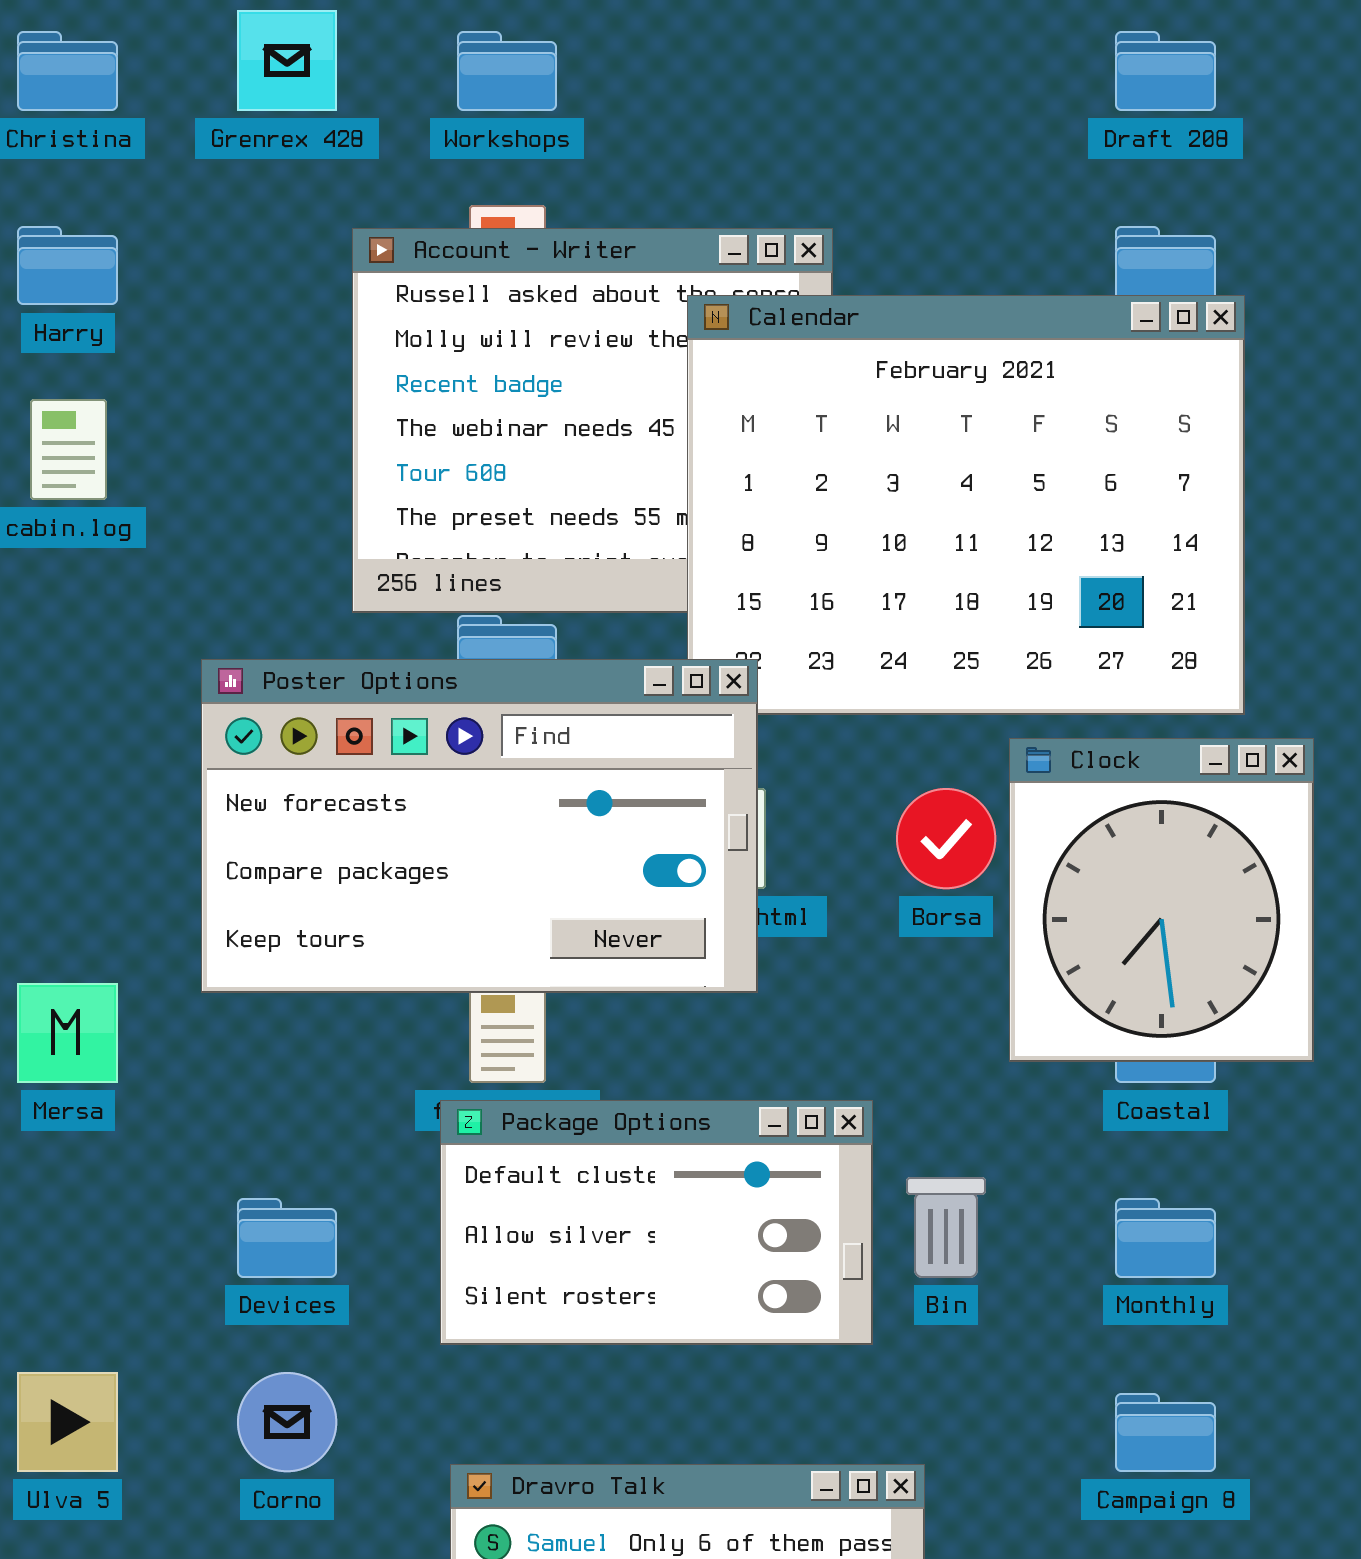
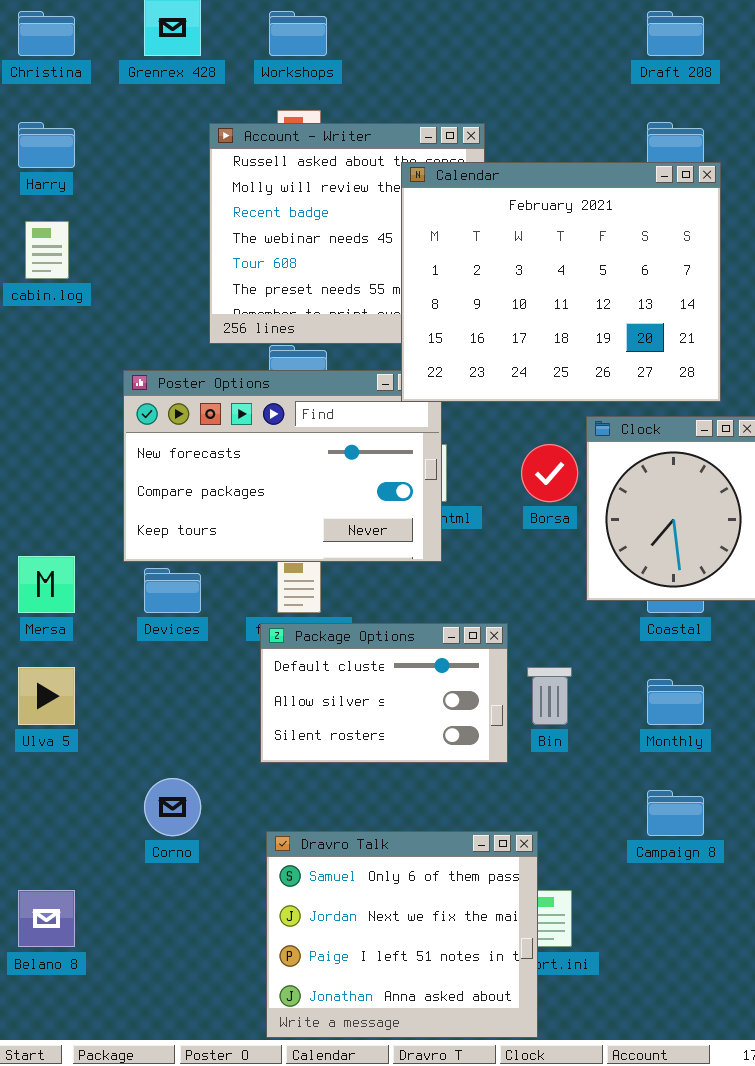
Calendar: [687,295,1245,715] -> [401,162,721,402], raised
Devices: [237,1198,337,1278] -> [144,568,201,613], moved
Ulva 5: [17,1372,118,1472] -> [18,667,75,725], moved

